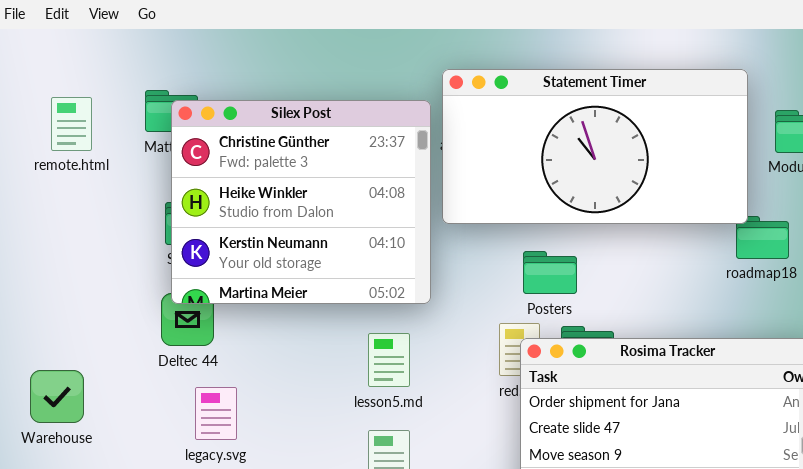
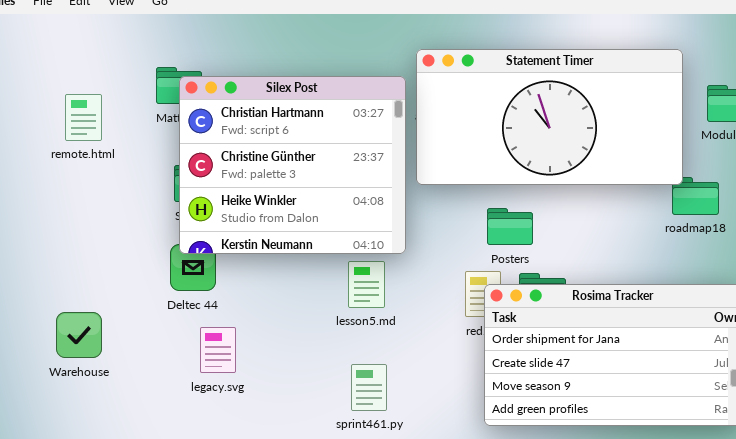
remote.html: [51,97,92,151] -> [65,94,102,141], moved
Silex Post: [171,100,431,304] -> [179,76,406,254], scrolled up 1 row
lesson5.md: [368,333,410,387] -> [348,261,385,308], moved

